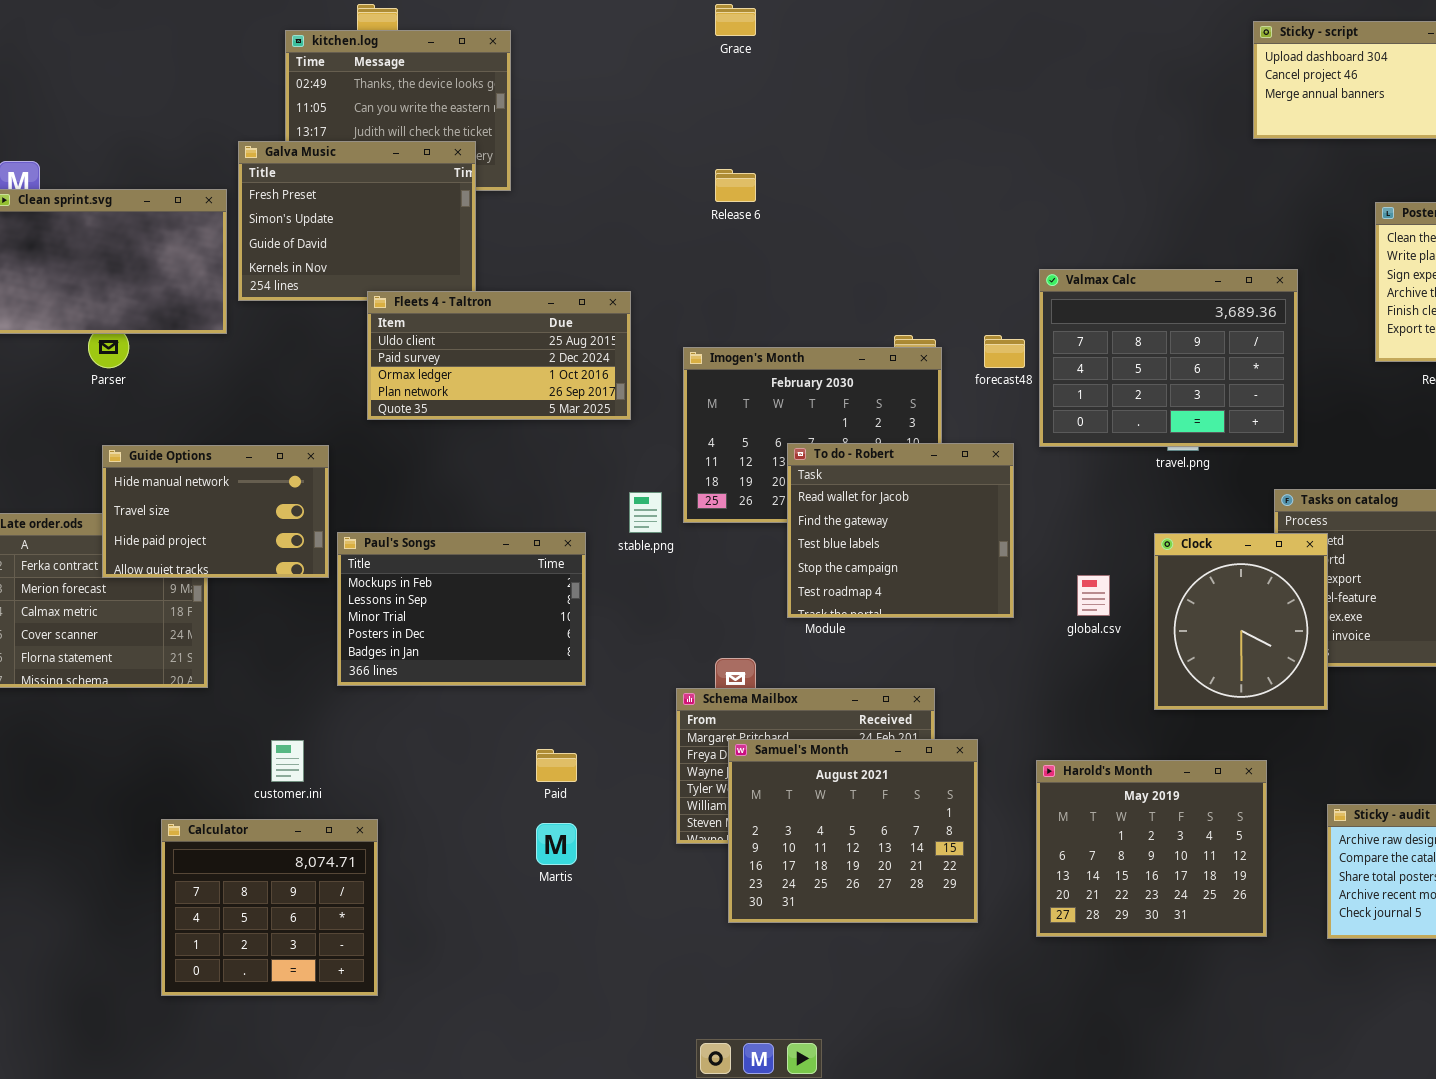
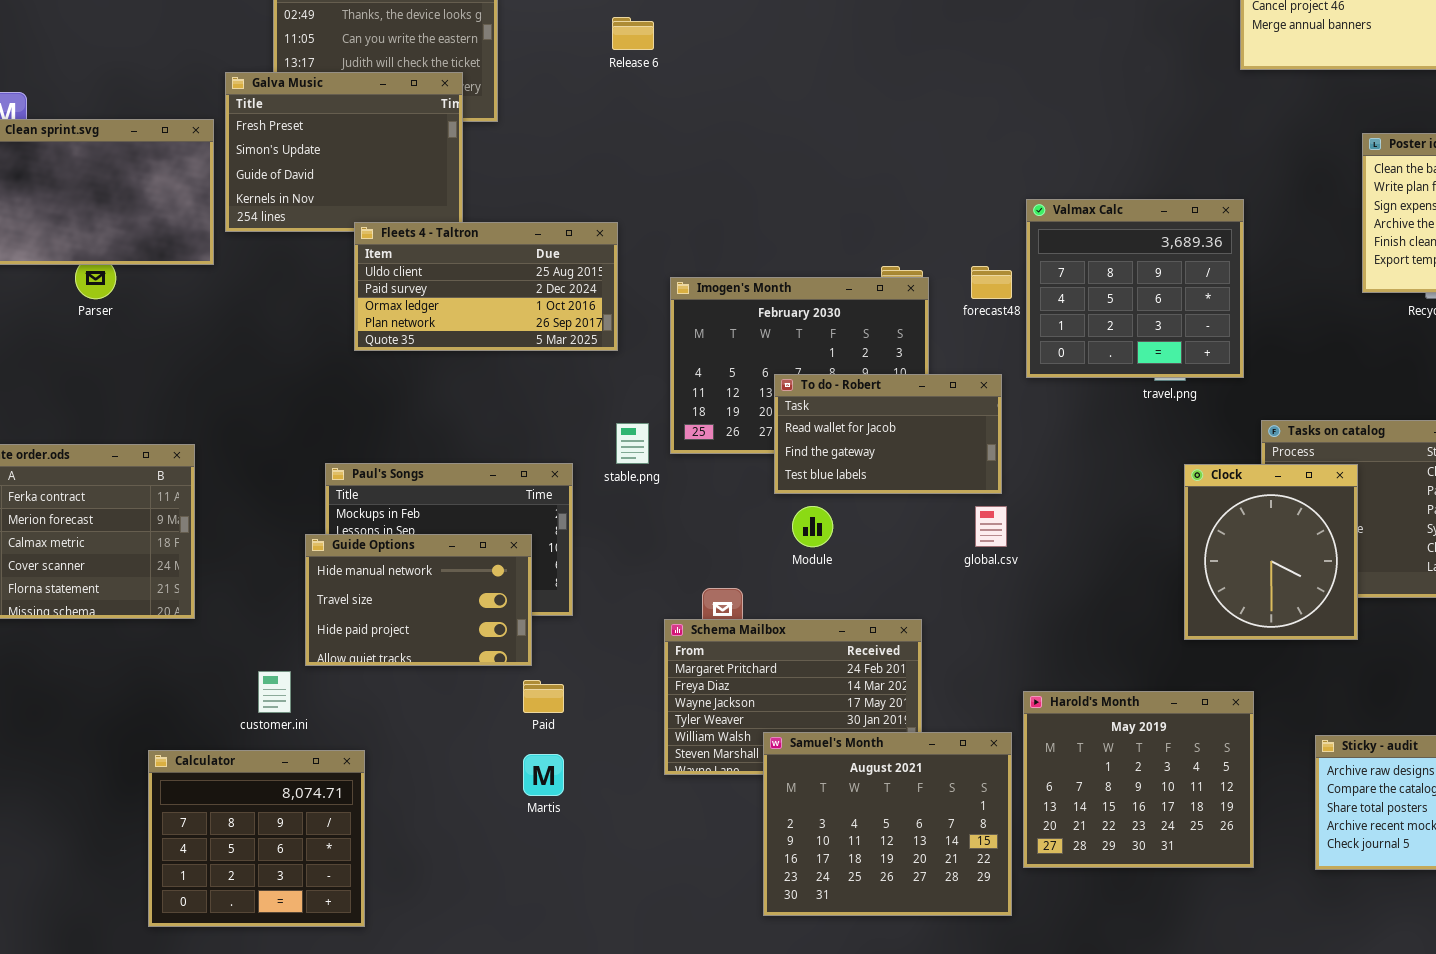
Release 6: [715,169,756,202] -> [612,17,654,50], moved
Valmax Calc: [1039,269,1298,447] -> [1026,199,1244,378], resized
To do - Robert: [787,443,1014,618] -> [774,374,1002,494], resized
Guide Options: [102,445,329,578] -> [305,534,532,666], moved
Clock: [1154,533,1328,710] -> [1184,464,1358,640], moved
global.csv: [1077,575,1110,616] -> [975,506,1007,547], moved
Samuel's Month: [728,739,978,923] -> [763,732,1012,916], moved

